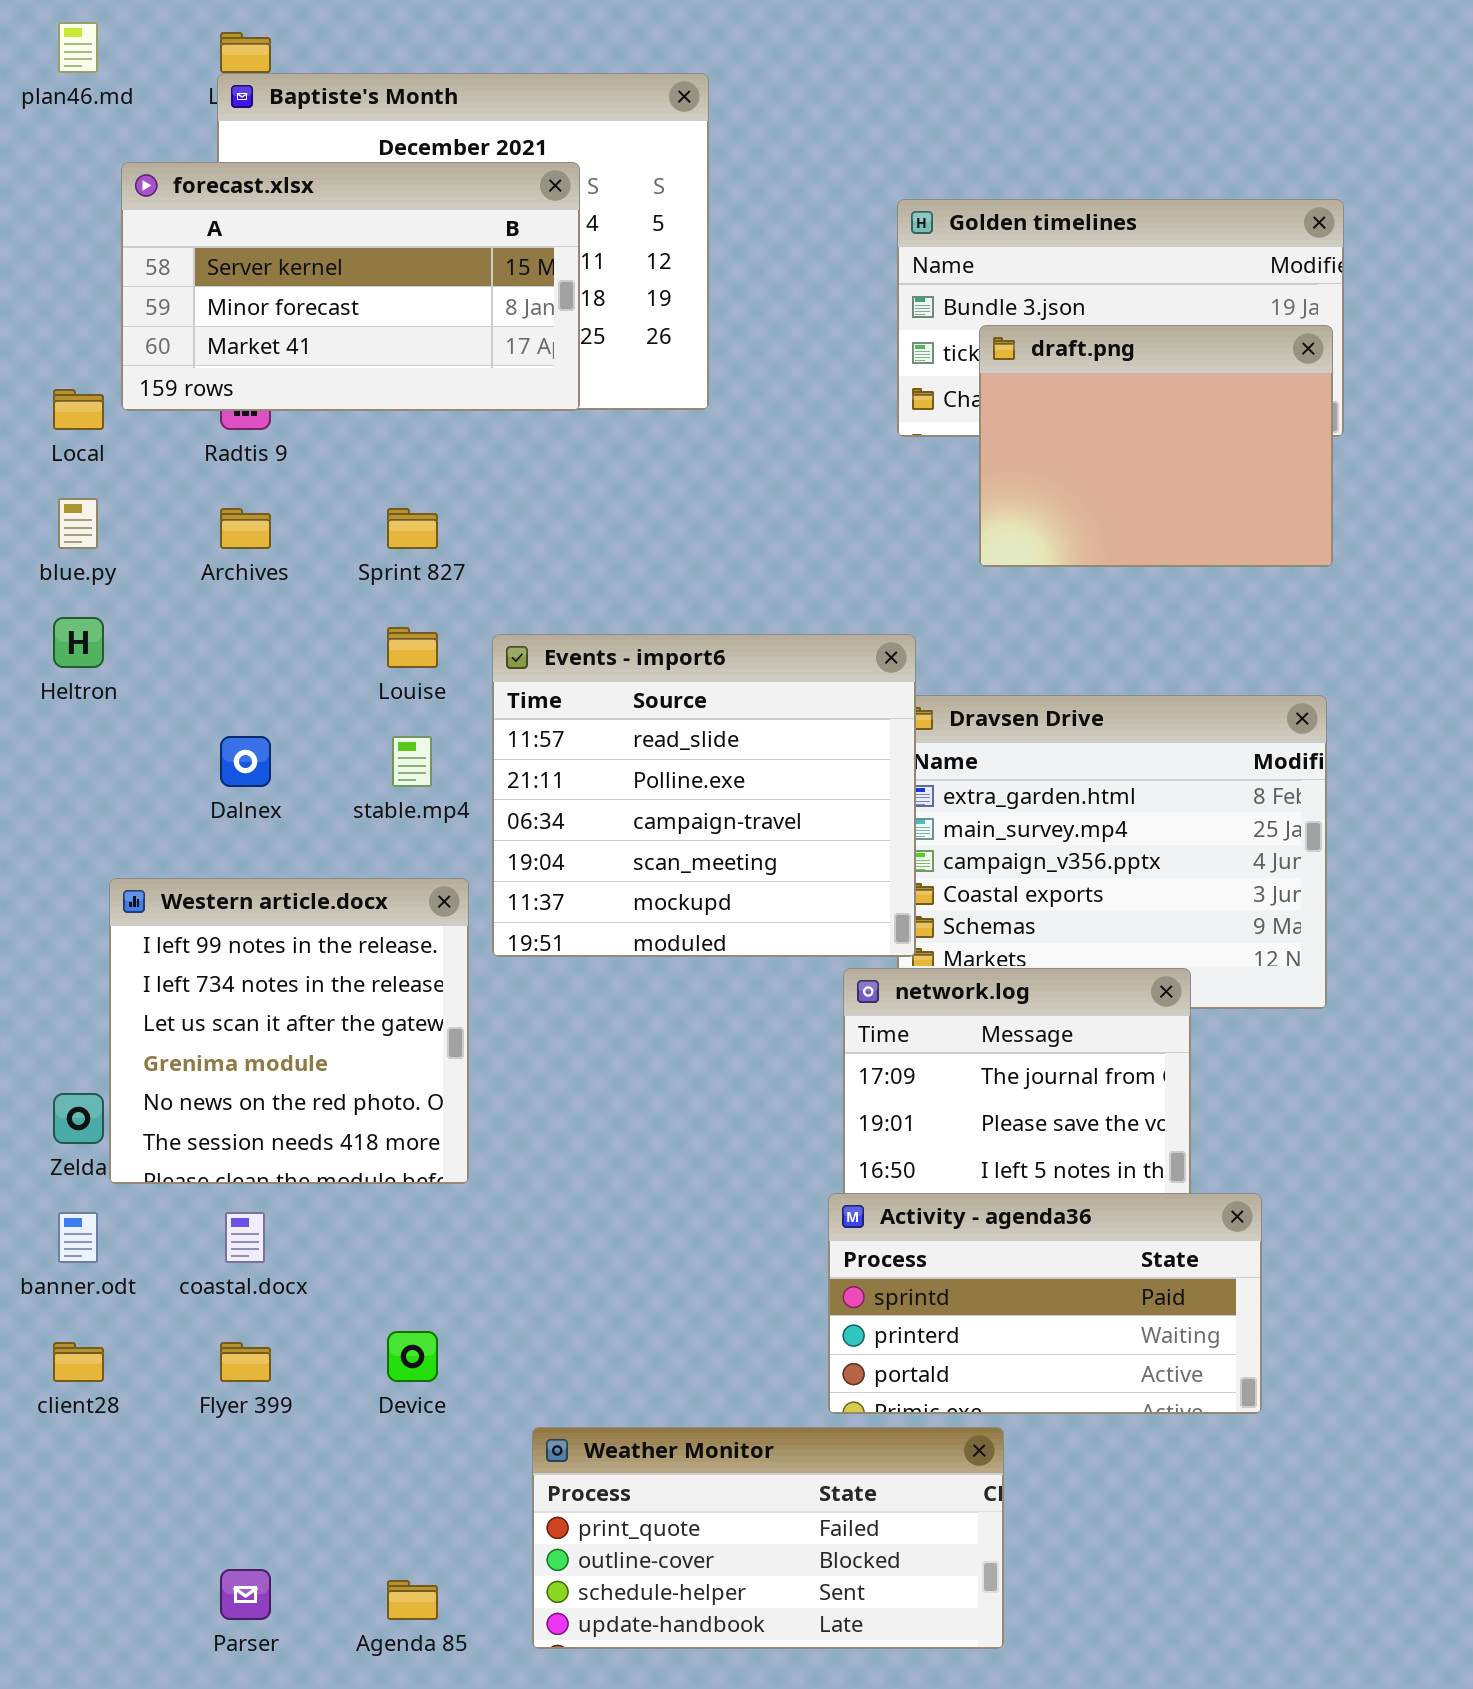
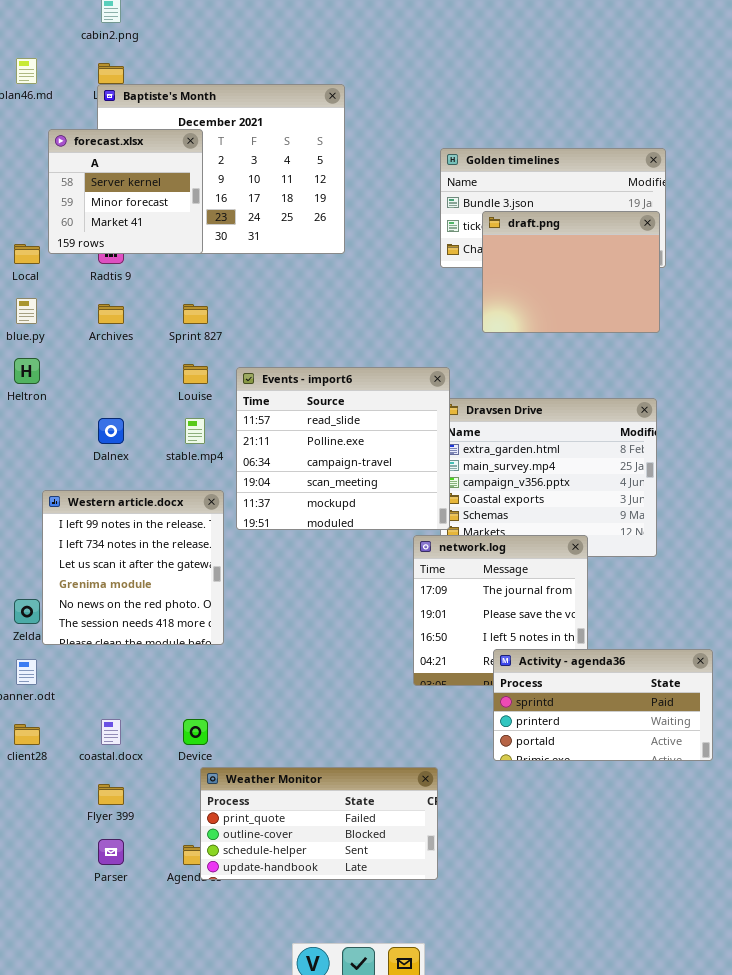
forecast.xlsx: [121,162,580,411] -> [48,129,203,254], resized
Activity - agenda36: [828,1193,1262,1414] -> [493,649,713,761], moved
coastal.docx: [225,1212,265,1263] -> [101,719,121,745], moved
Flyer 399: [220,1342,271,1382] -> [98,784,124,805], moved
Weather Monitor: [532,1427,1004,1649] -> [200,767,438,880], moved

